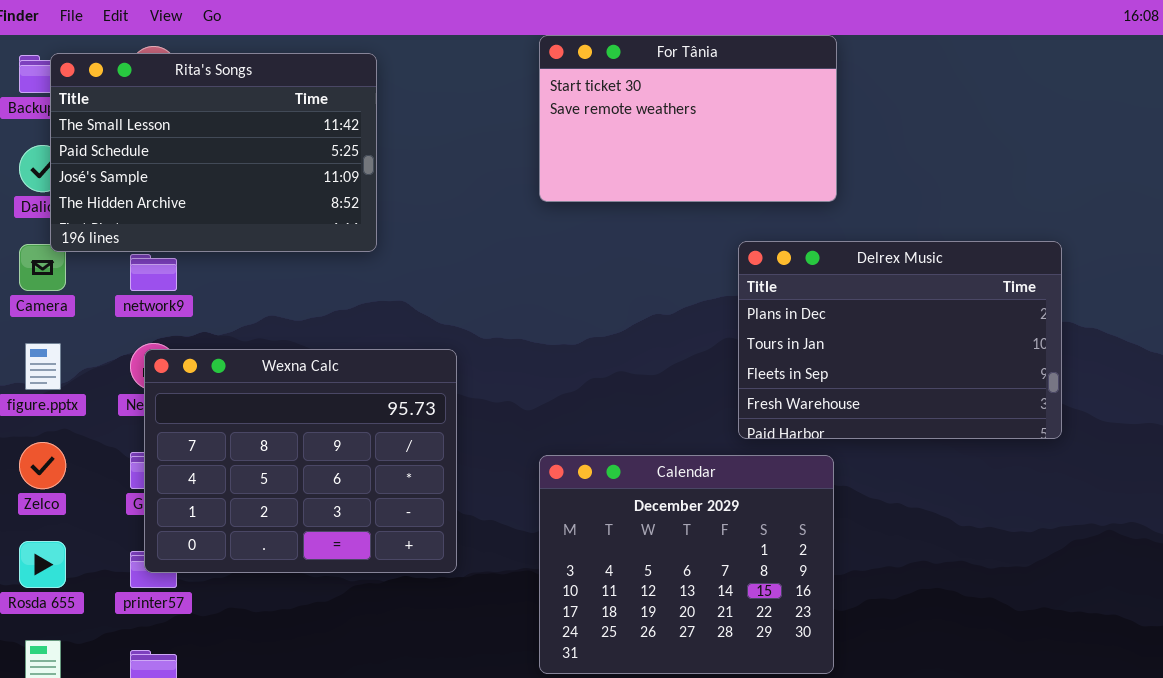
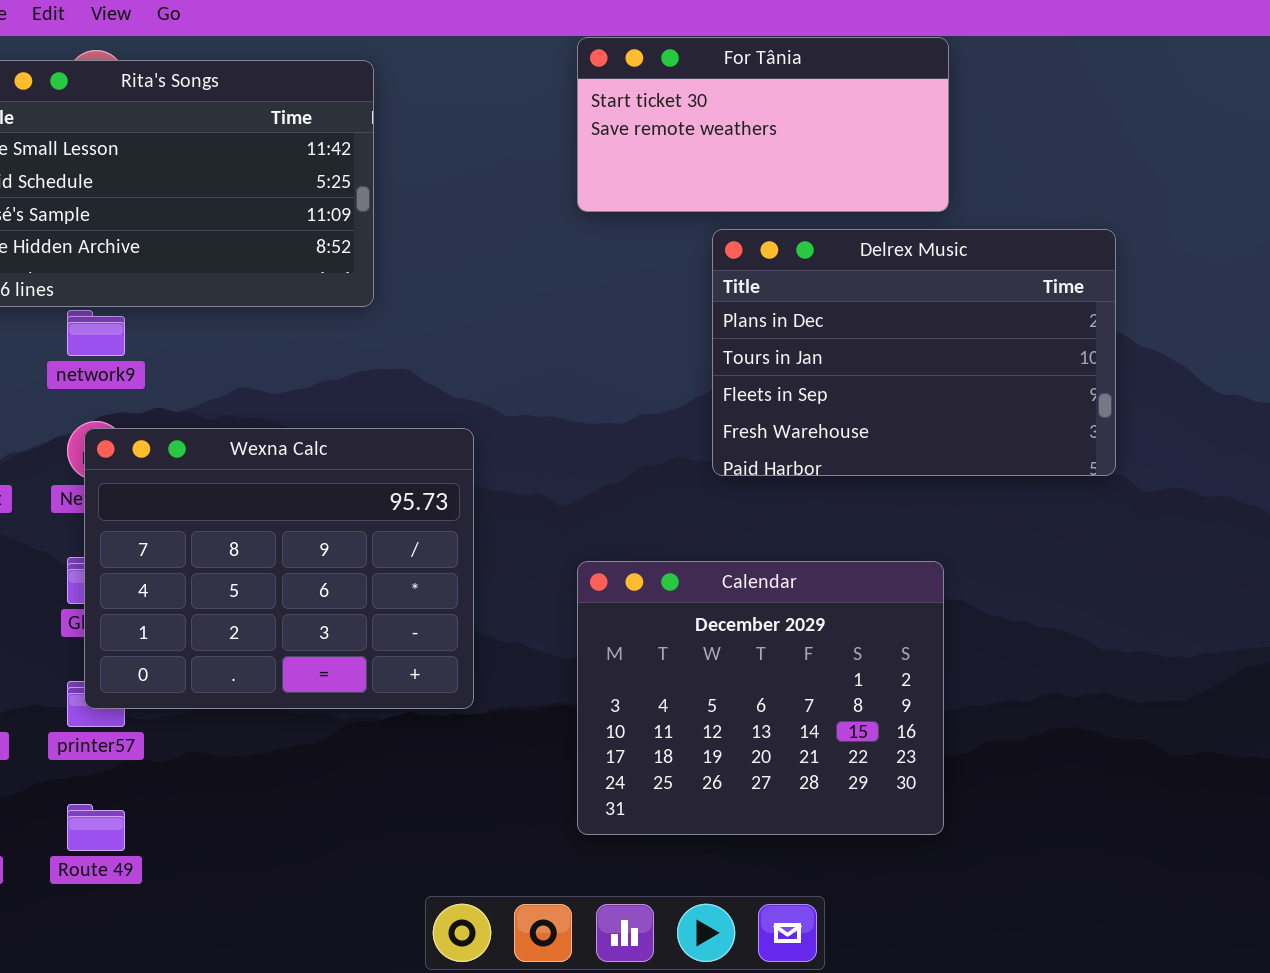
For Tânia: [539,35,837,202] -> [577,37,949,212], resized
Delrex Music: [738,241,1062,439] -> [712,229,1116,476], moved

